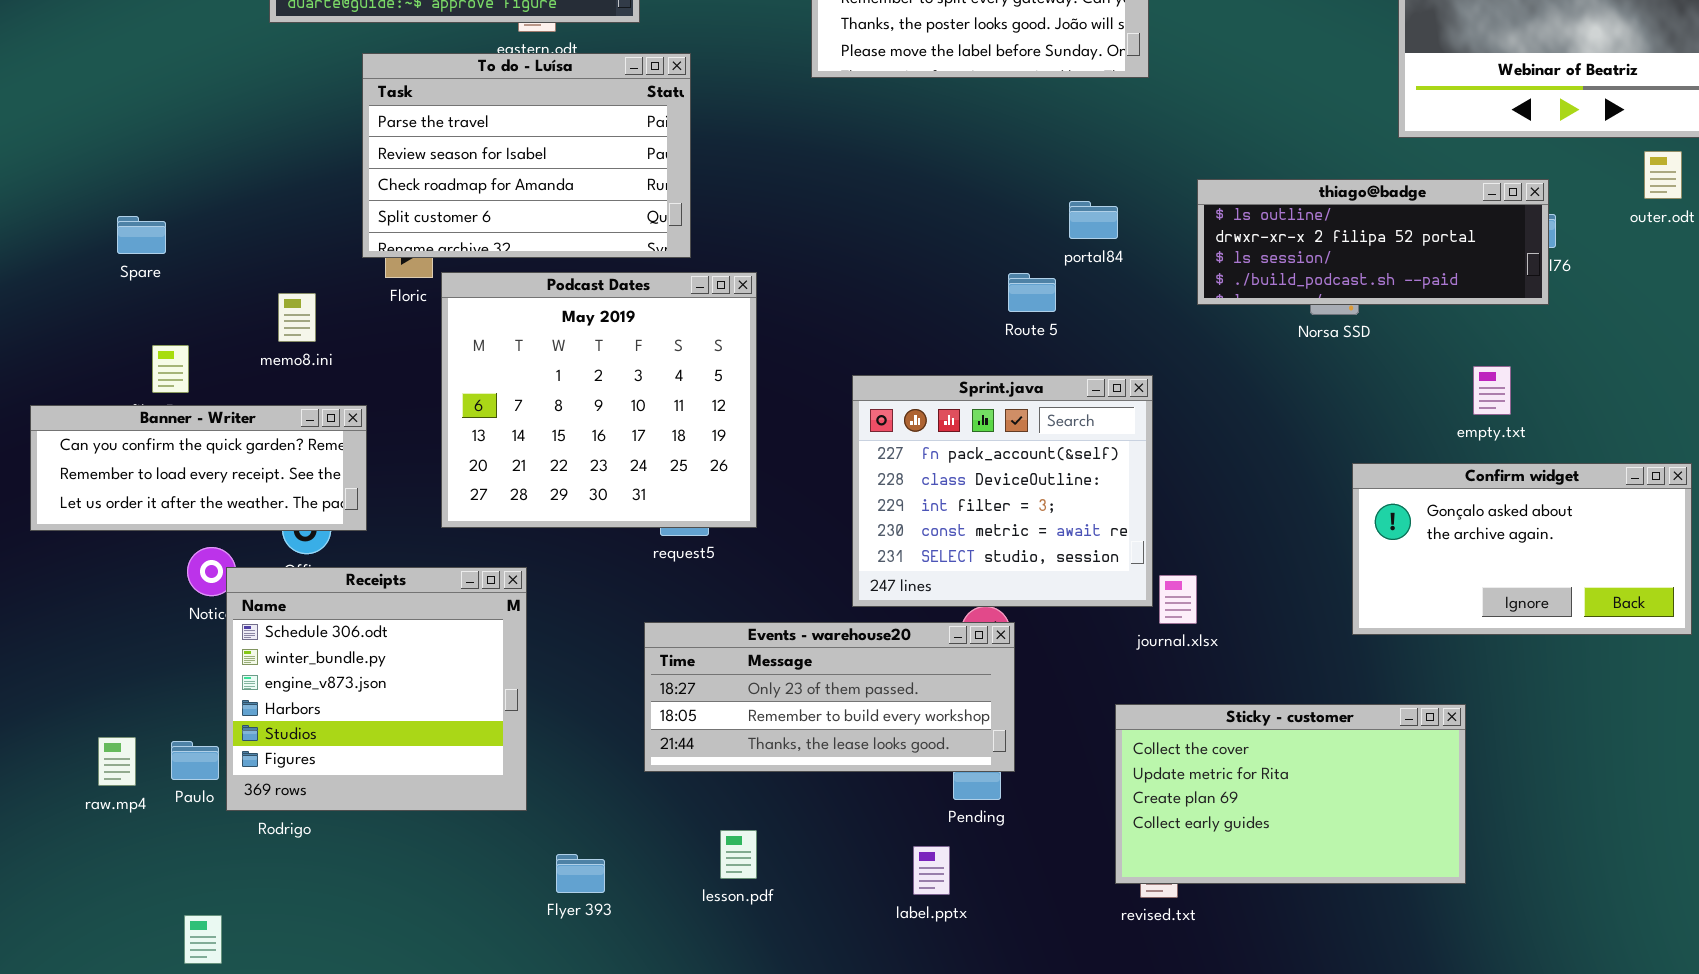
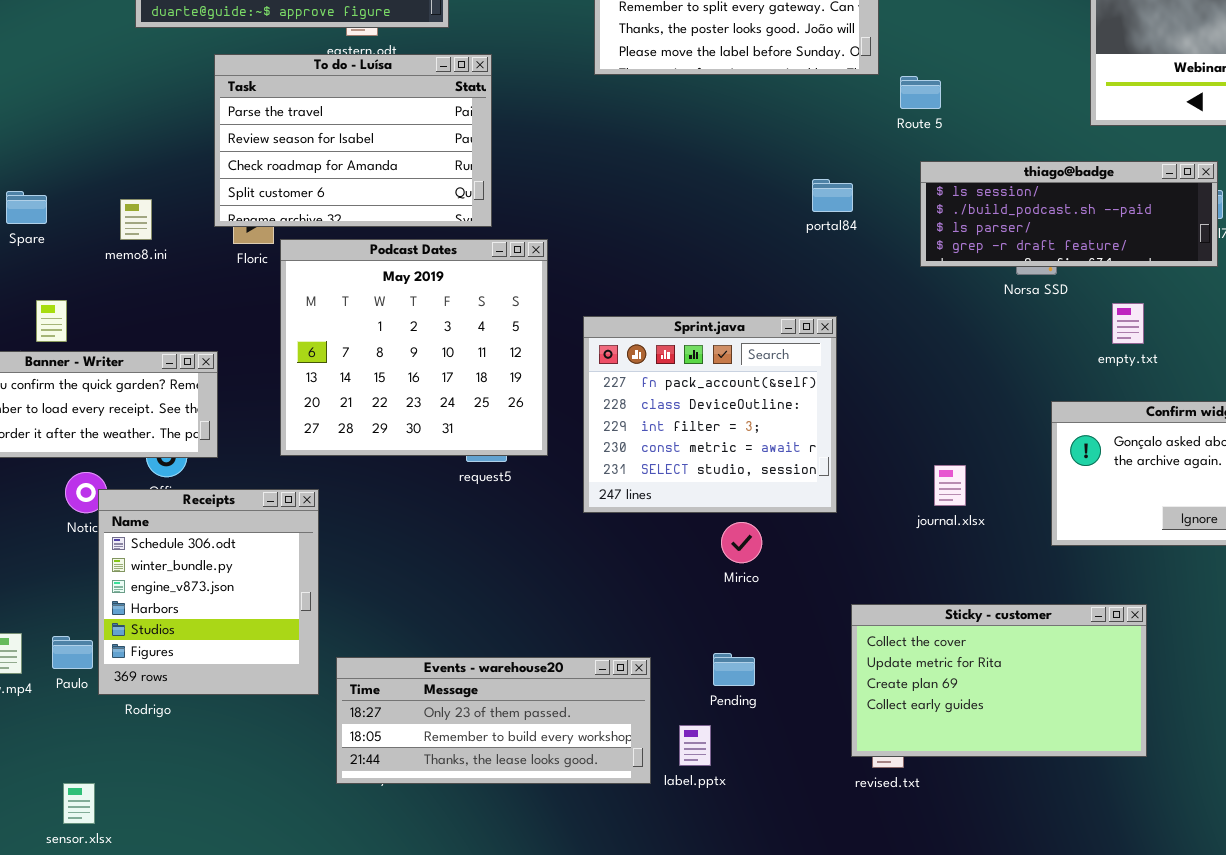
thiago@badge: [1197,179,1549,305] -> [920,161,1218,267], scrolled down 2 rows
Route 5: [1008,273,1056,312] -> [900,76,941,109], moved
memo8.ini: [278,293,316,342] -> [120,199,152,240], moved
empty.txt: [1473,366,1511,415] -> [1112,303,1144,344], moved
Sprint.java: [852,375,1153,607] -> [583,316,837,513], moved
Receipts: [226,567,527,811] -> [98,489,319,695], resized
journal.xlsx: [1159,575,1197,624] -> [934,465,966,506], moved
Events - warehouse20: [644,622,1015,772] -> [336,657,651,784], moved

